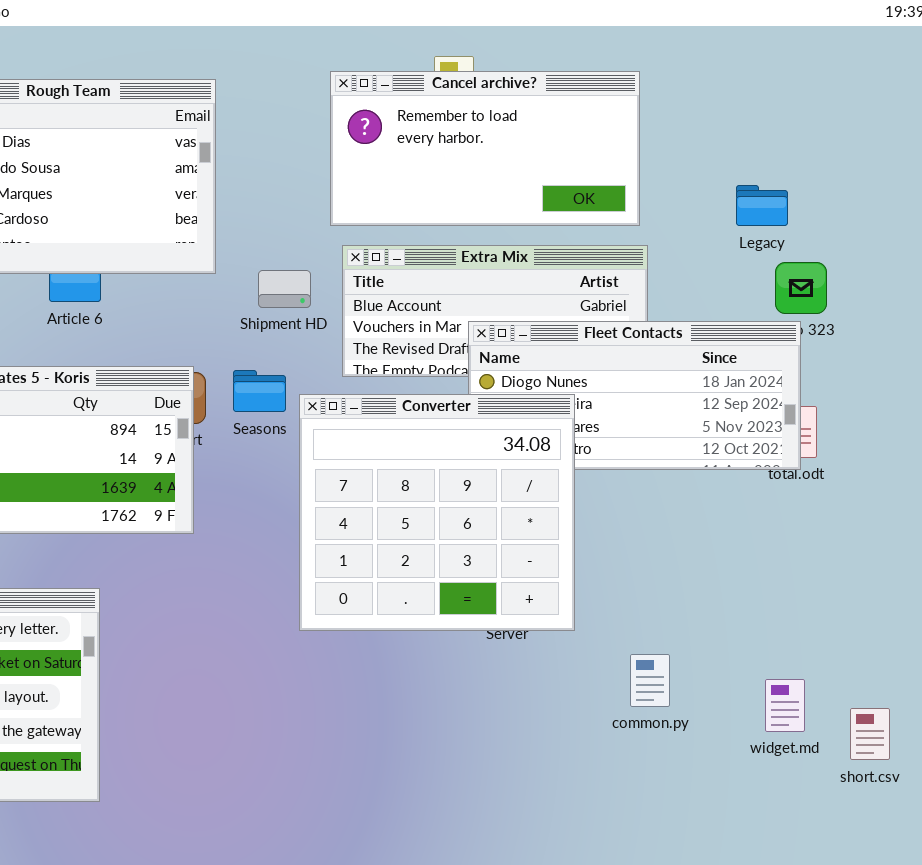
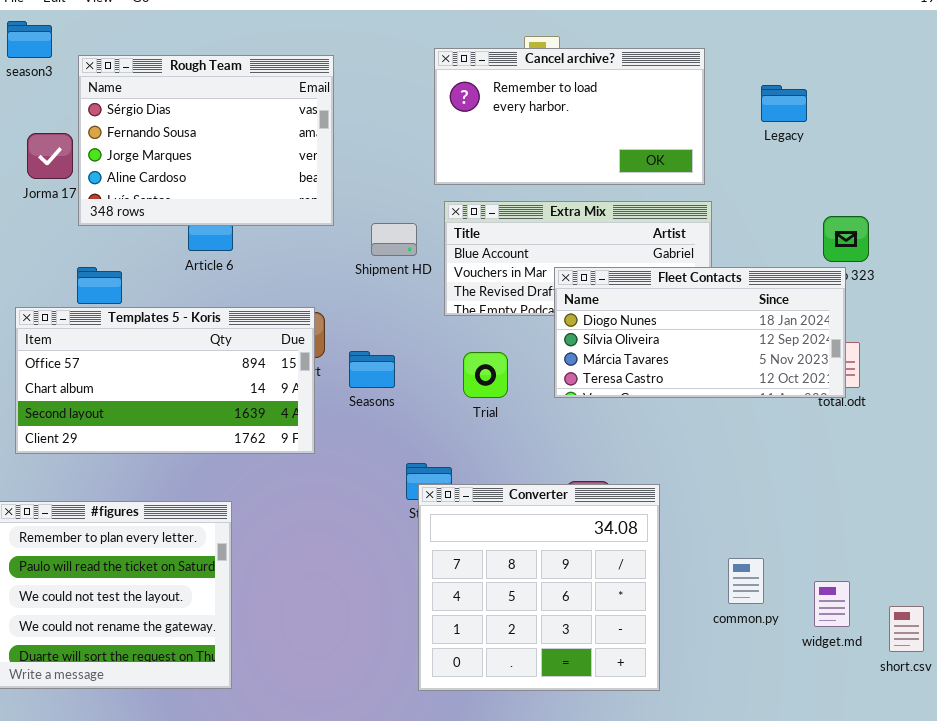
Legacy: [736,185,788,226] -> [761,85,807,122], moved
Seasons: [233,370,286,412] -> [349,351,395,388], moved
Converter: [299,394,575,631] -> [418,484,660,691], moved
common.py: [630,654,670,707] -> [728,558,764,604], moved

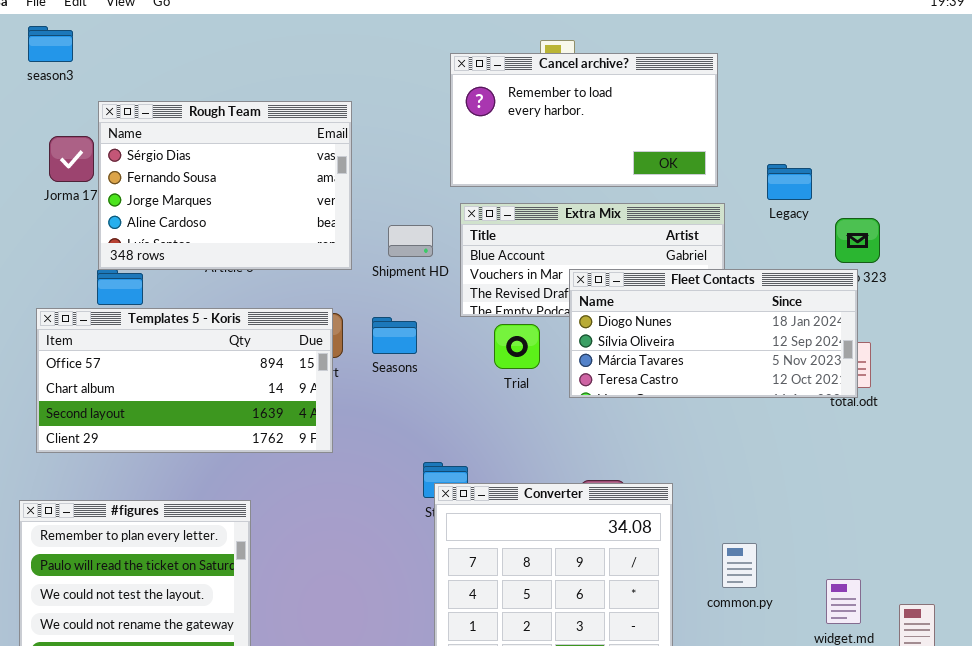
Rough Team: [78,55,334,226] -> [98,101,352,270], moved
Legacy: [761,85,807,122] -> [767,164,812,200], moved
Seasons: [349,351,395,388] -> [372,317,417,354], moved
Trial: [463,352,508,398] -> [494,324,540,369], moved
common.py: [728,558,764,604] -> [722,543,757,588], moved

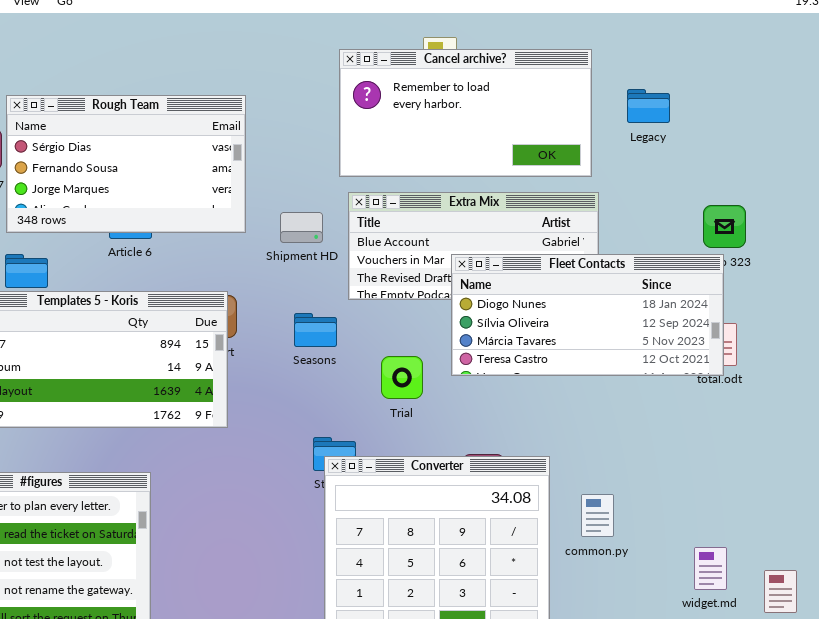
Rough Team: [98,101,352,270] -> [6,95,246,233], resized
Legacy: [767,164,812,200] -> [627,89,670,123], moved
Seasons: [372,317,417,354] -> [294,313,337,347], moved
Trial: [494,324,540,369] -> [381,356,423,399], moved
common.py: [722,543,757,588] -> [581,494,614,537], moved

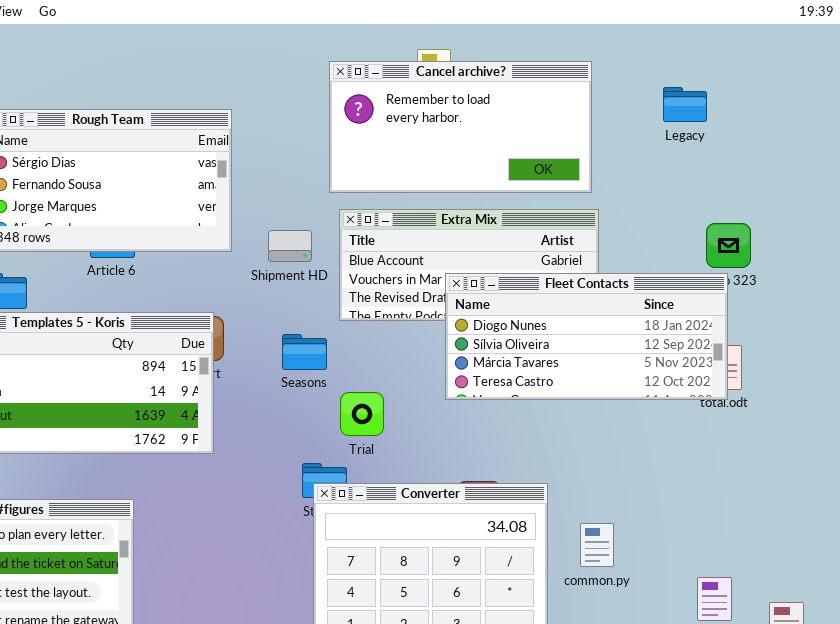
Legacy: [627,89,670,123] -> [663,87,707,122], moved
Trial: [381,356,423,399] -> [340,392,384,436], moved

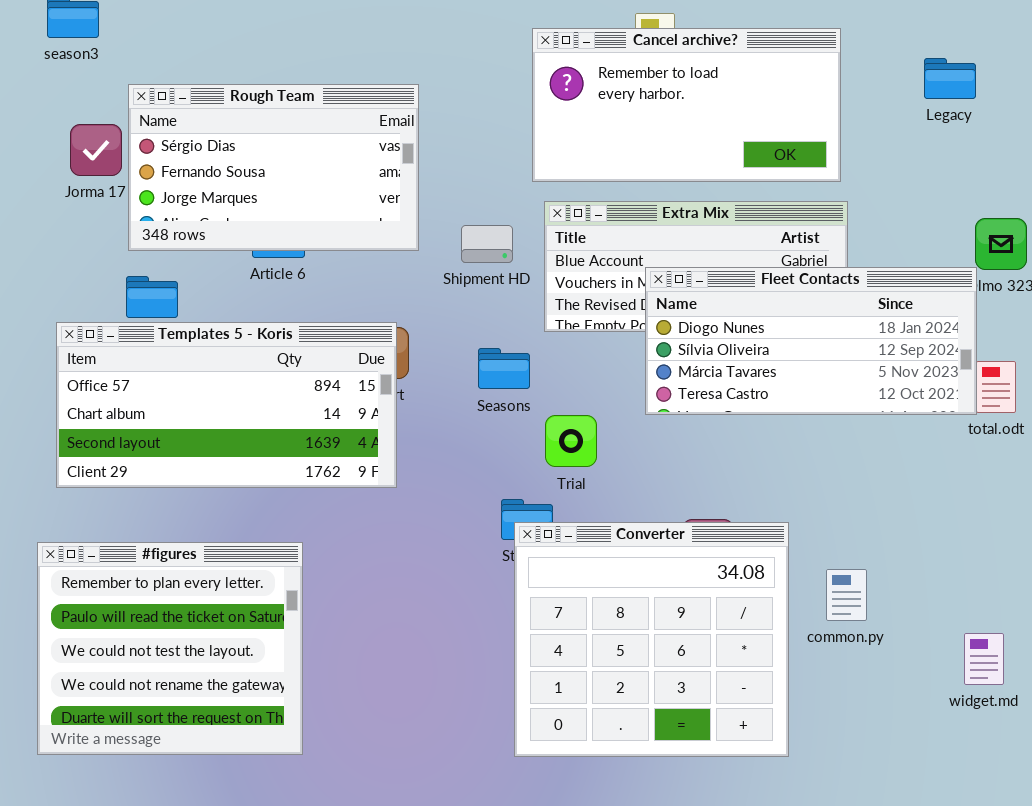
Fleet Contacts: [445,273,728,400] -> [645,267,977,415], moved

